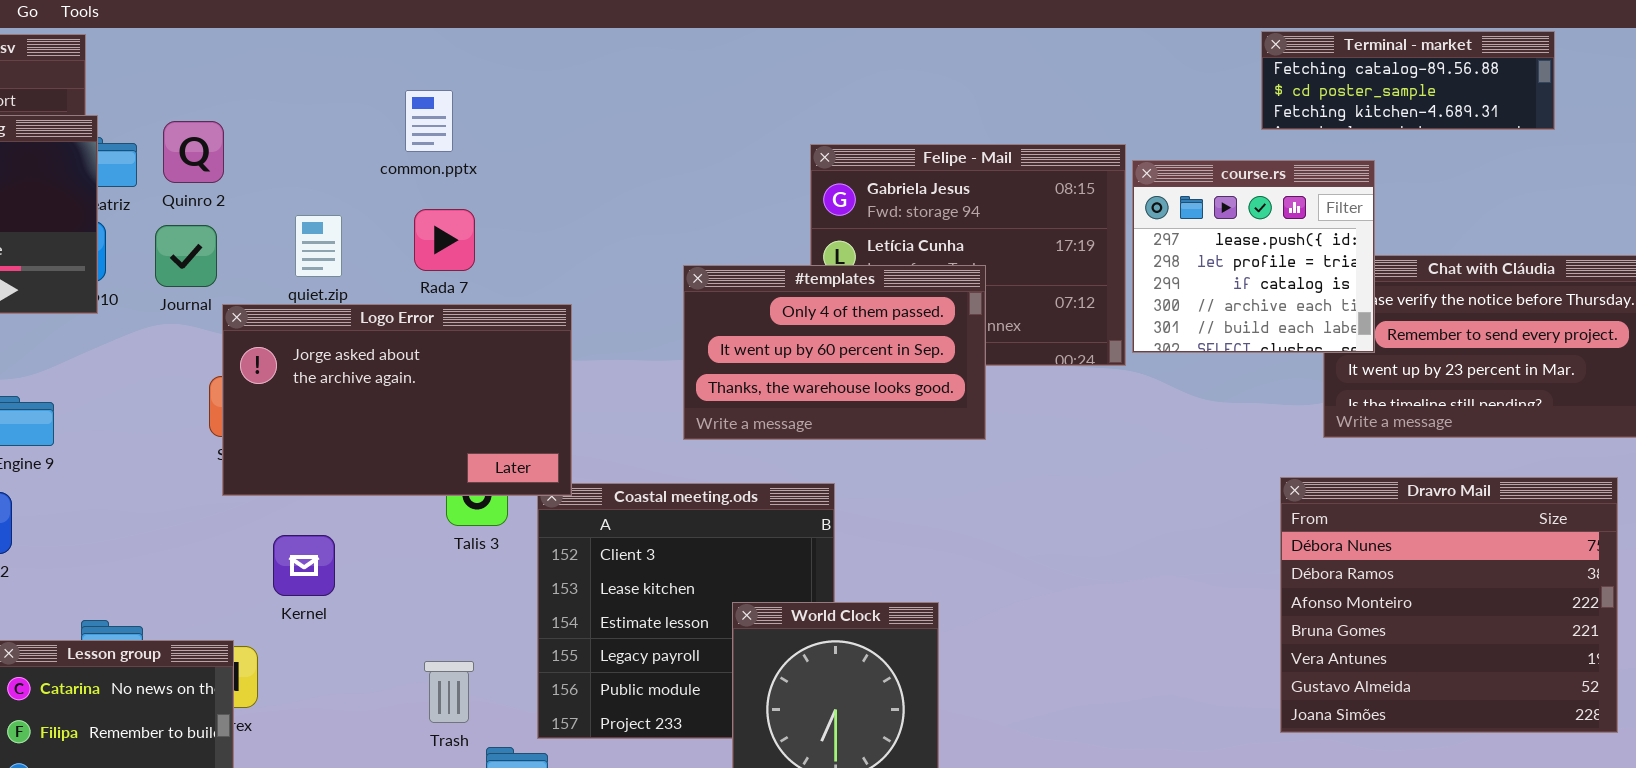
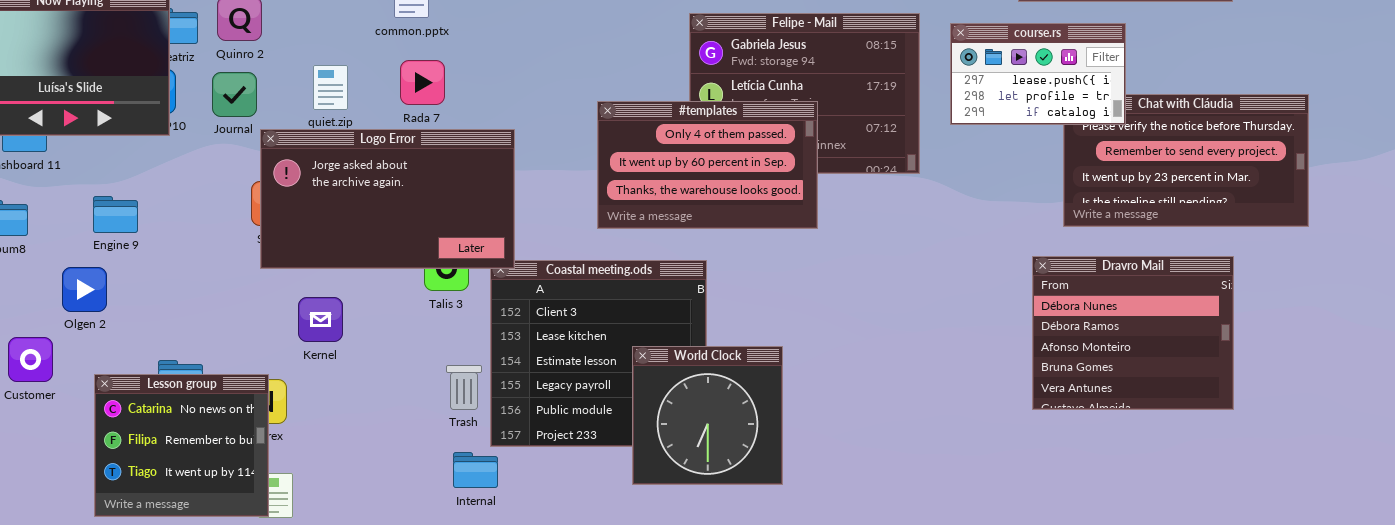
course.rs: [1132,160,1375,353] -> [950,23,1126,125], moved, resized
Dravro Mail: [1280,477,1618,733] -> [1032,256,1234,410], resized
Trash: [424,661,474,723] -> [446,365,482,410], moved

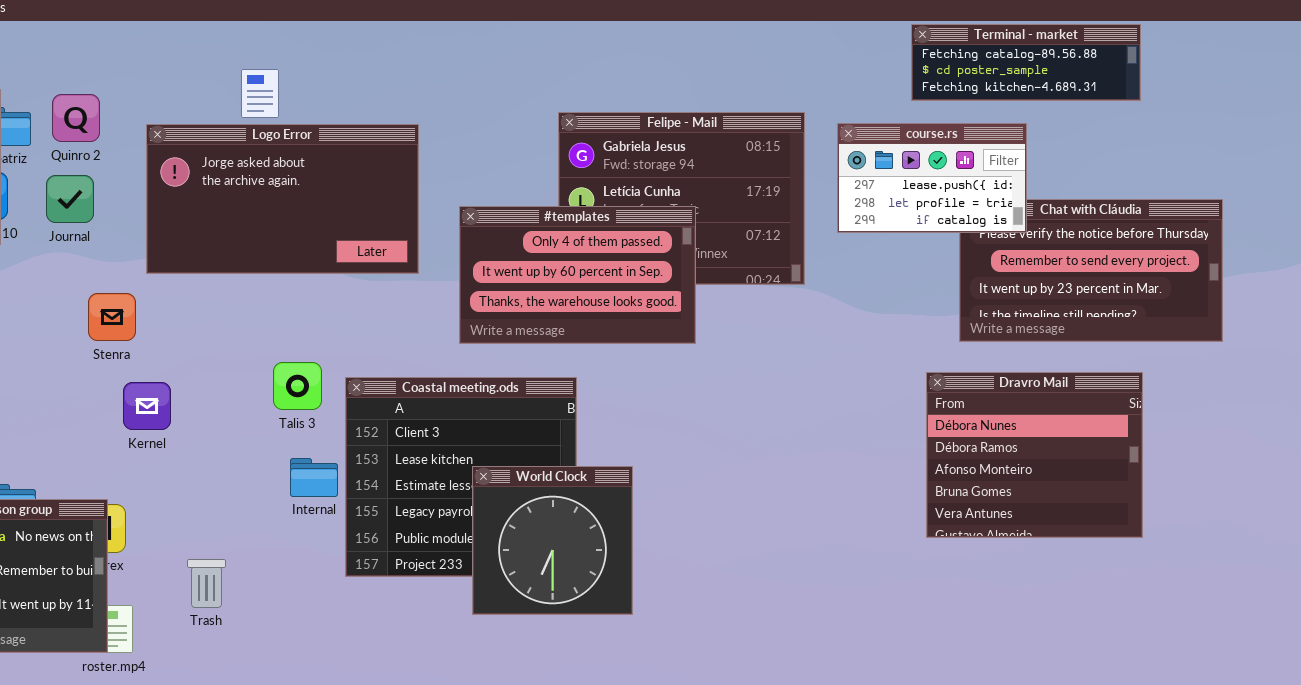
Logo Error: [260,129,515,269] -> [146,124,419,274], moved
Kernel: [298,297,343,342] -> [123,382,171,430], moved
World Clock: [632,346,783,485] -> [472,466,633,615], moved
Trash: [446,365,482,410] -> [187,559,226,608], moved
Internal: [453,452,498,488] -> [290,458,338,497], moved

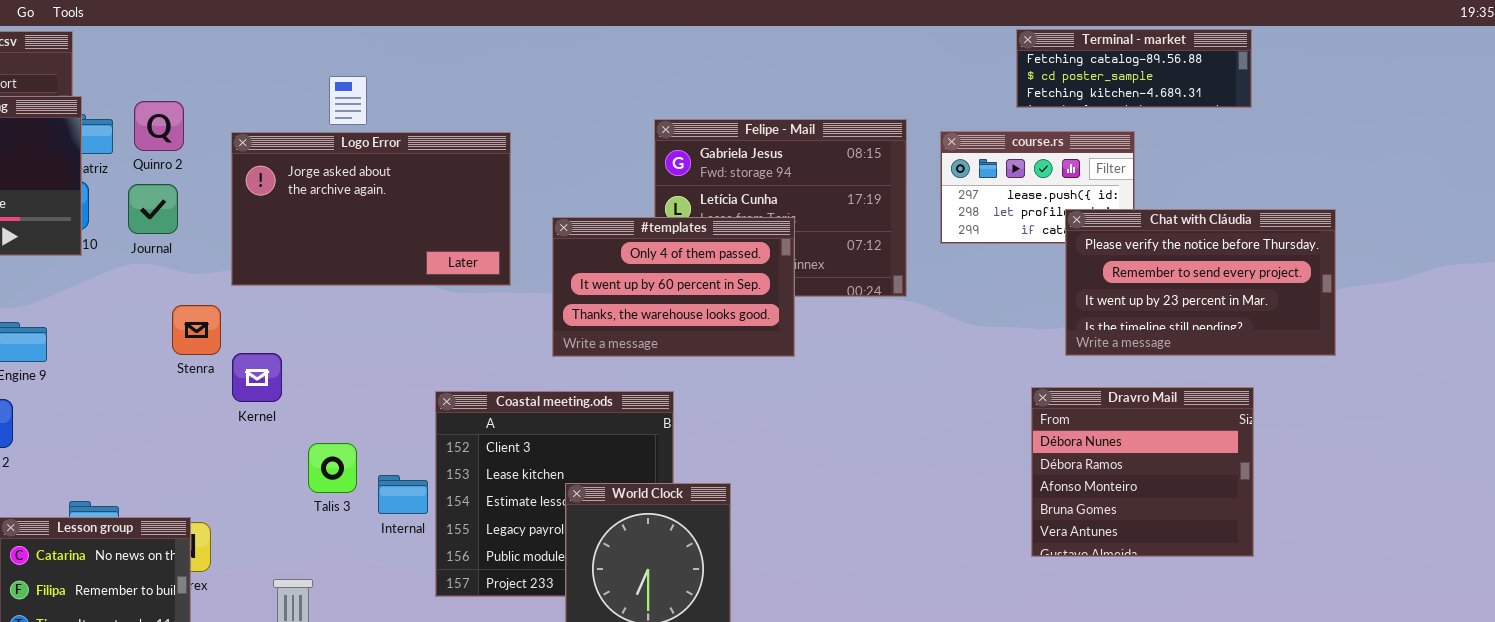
Chat with Cláudia: [959,199,1223,342] -> [1065,209,1336,356], raised
Talis 3: [273,362,322,410] -> [308,443,357,493], moved
Kernel: [123,382,171,430] -> [232,353,282,402], moved

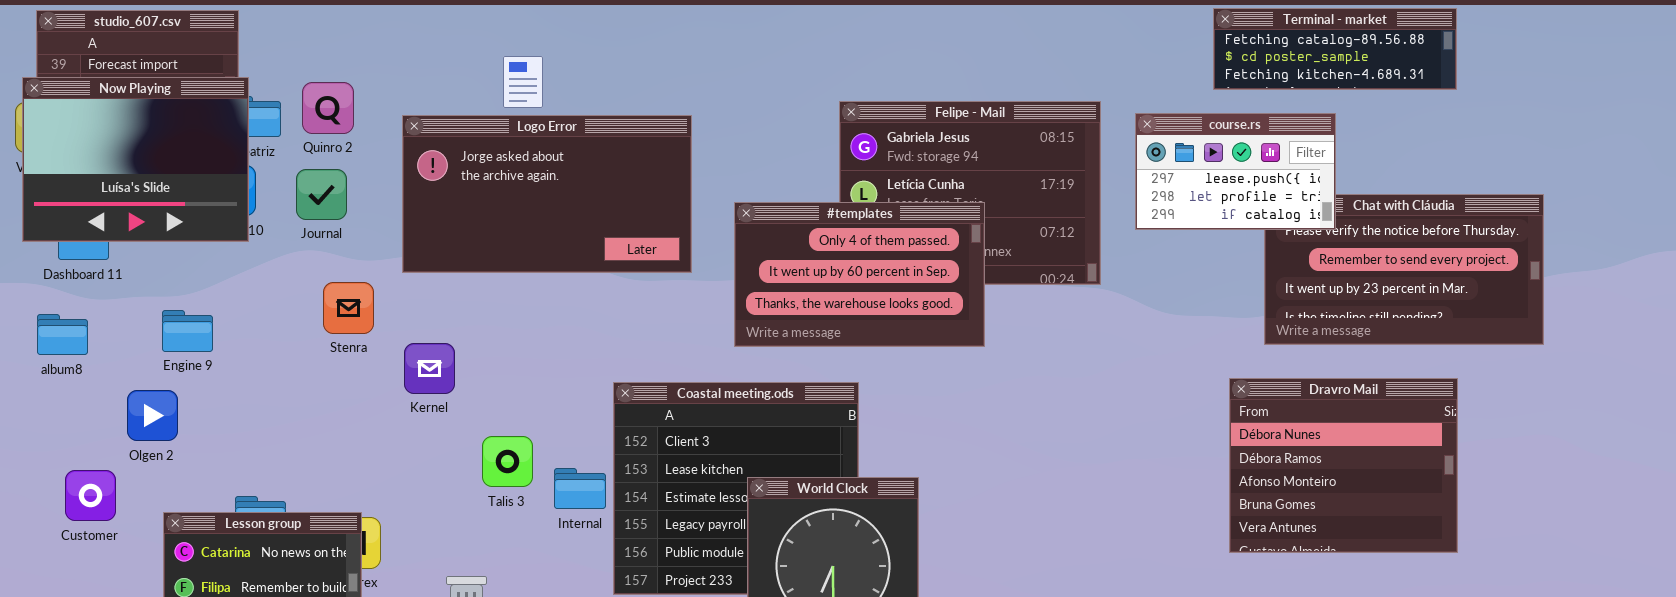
course.rs: [940,131,1135,244] -> [1135,113,1336,230], raised
Stenra: [172,305,221,355] -> [323,282,374,334], moved

